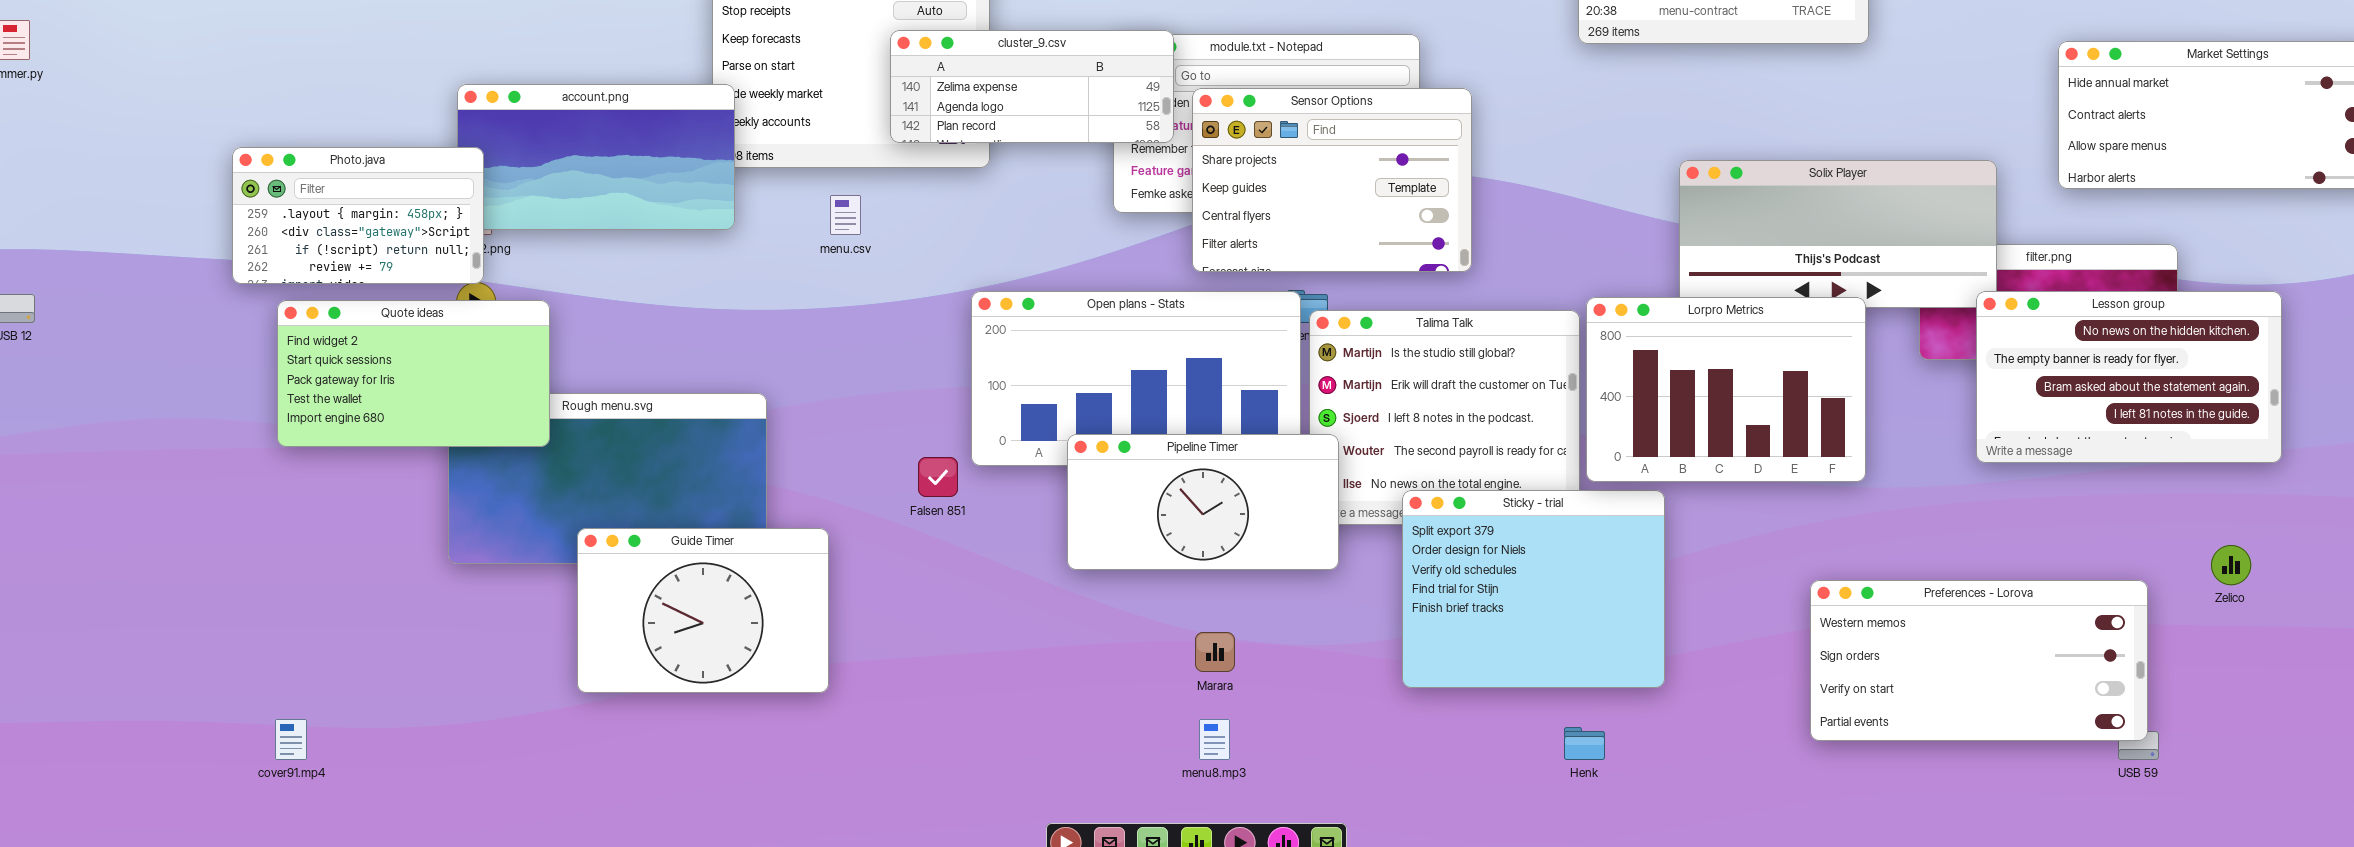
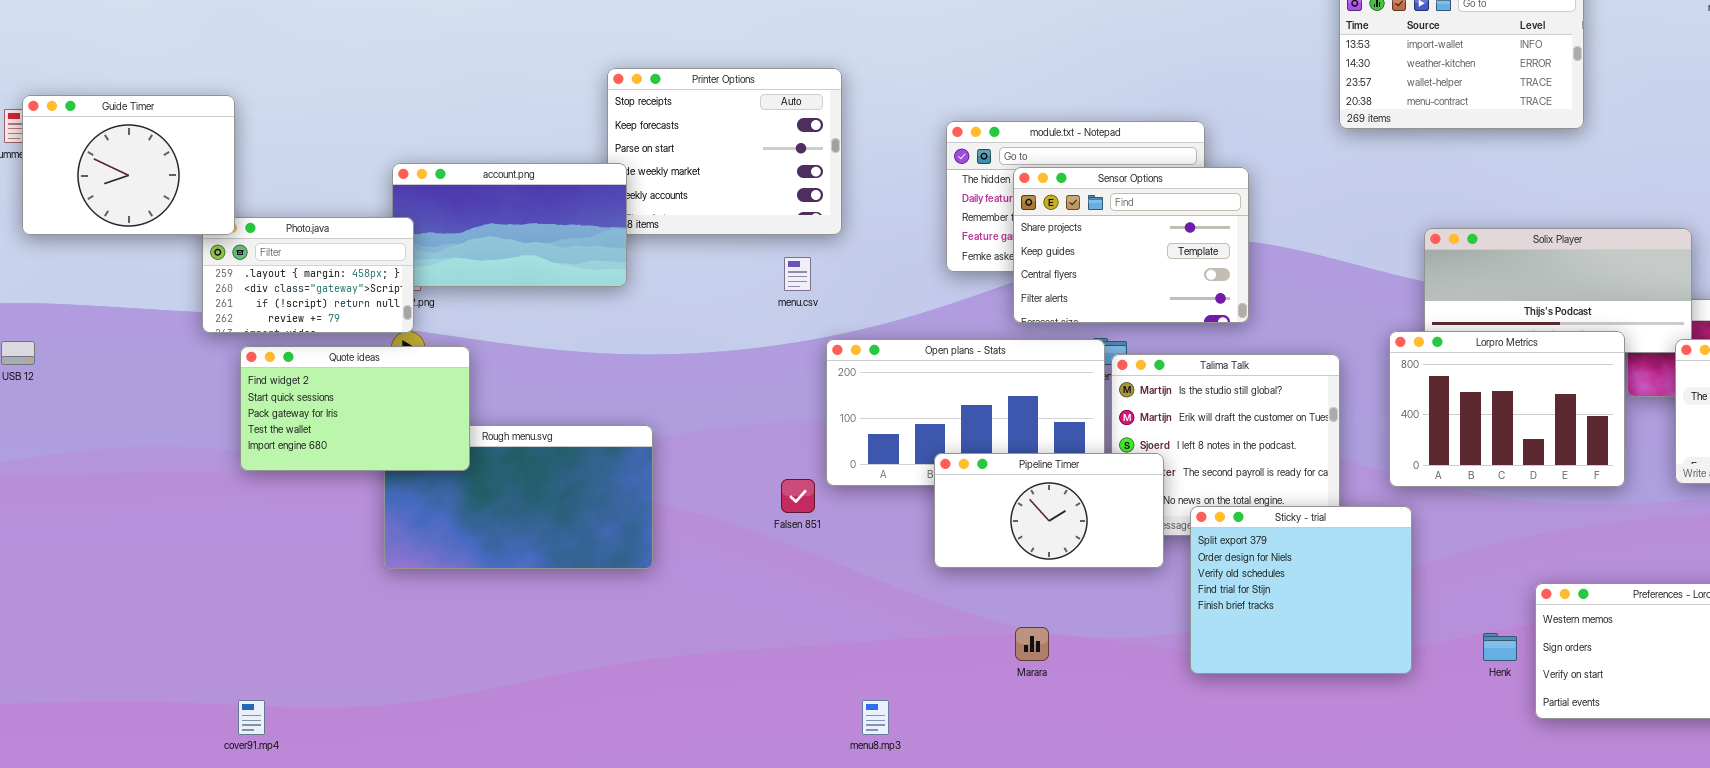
cluster_9.csv: [890,30,1174,143] -> none, closed
menu.csv: [830,195,861,235] -> [784,257,811,291], moved
Lorpro Metrics: [1586,297,1866,482] -> [1389,331,1625,487], moved
Pipeline Timer: [1067,434,1339,570] -> [934,453,1164,568], moved
Guide Timer: [577,528,829,693] -> [22,95,235,235], moved
menu8.mp3: [1199,719,1230,760] -> [862,700,889,735], moved
Henk: [1564,727,1605,760] -> [1483,633,1517,661], moved

